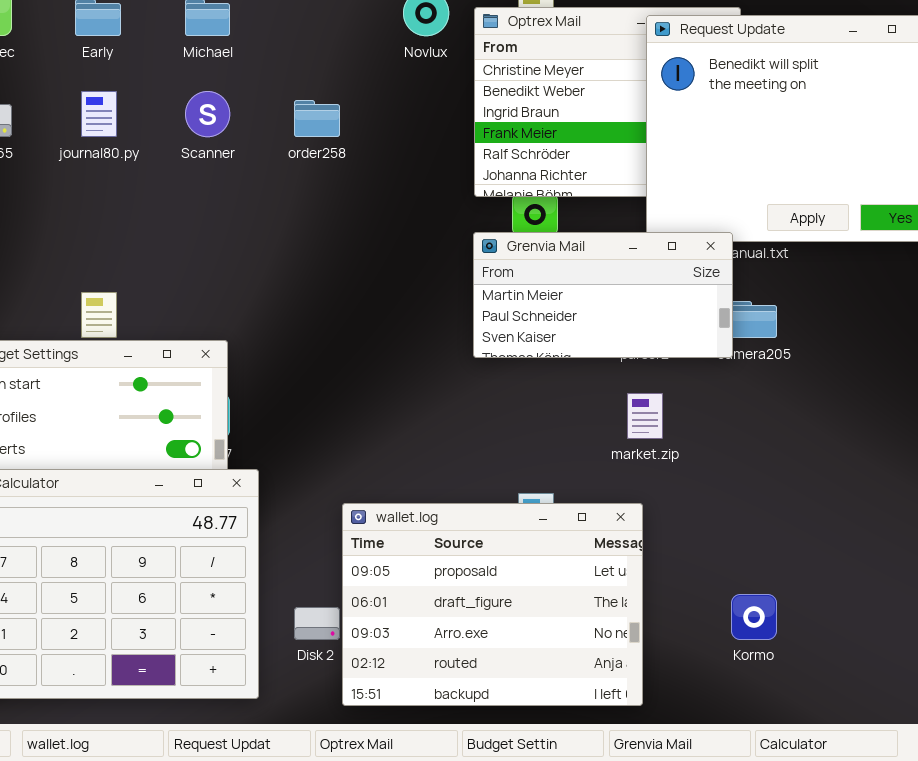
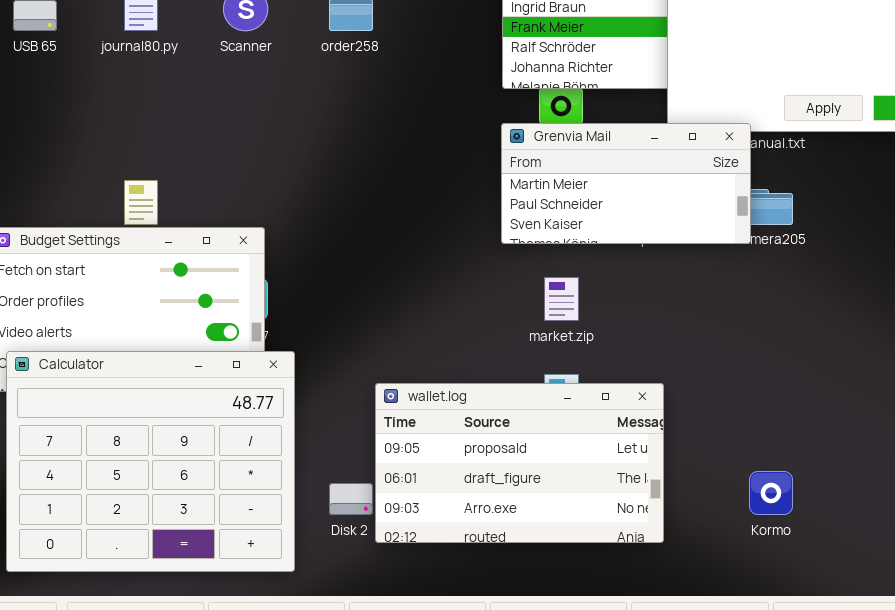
market.zip: [627,393,663,439] -> [544,277,579,321], moved
wallet.log: [342,503,643,706] -> [375,383,664,543], resized

